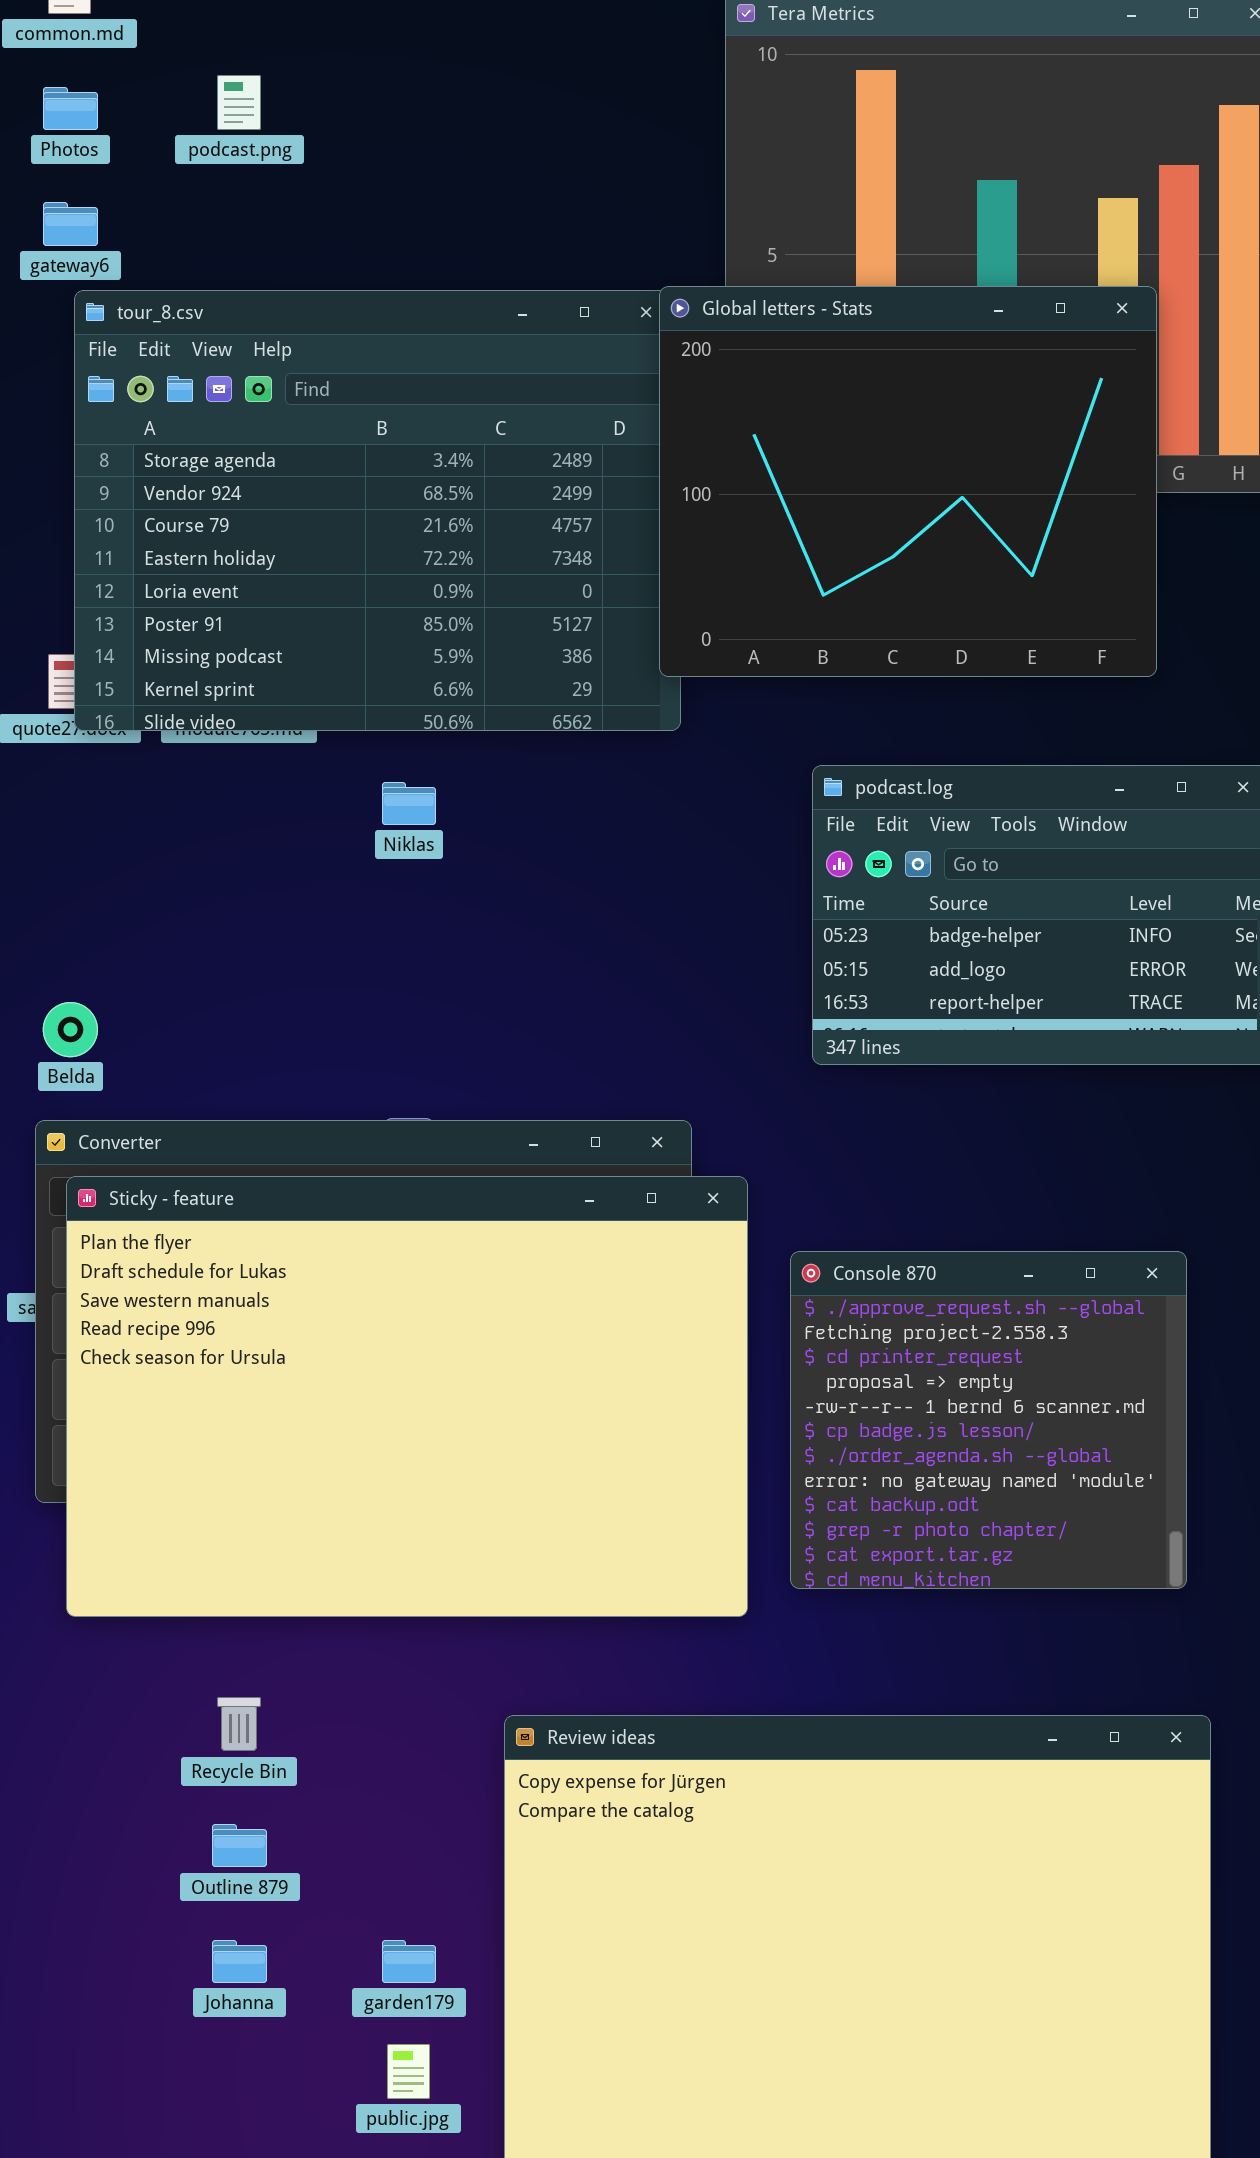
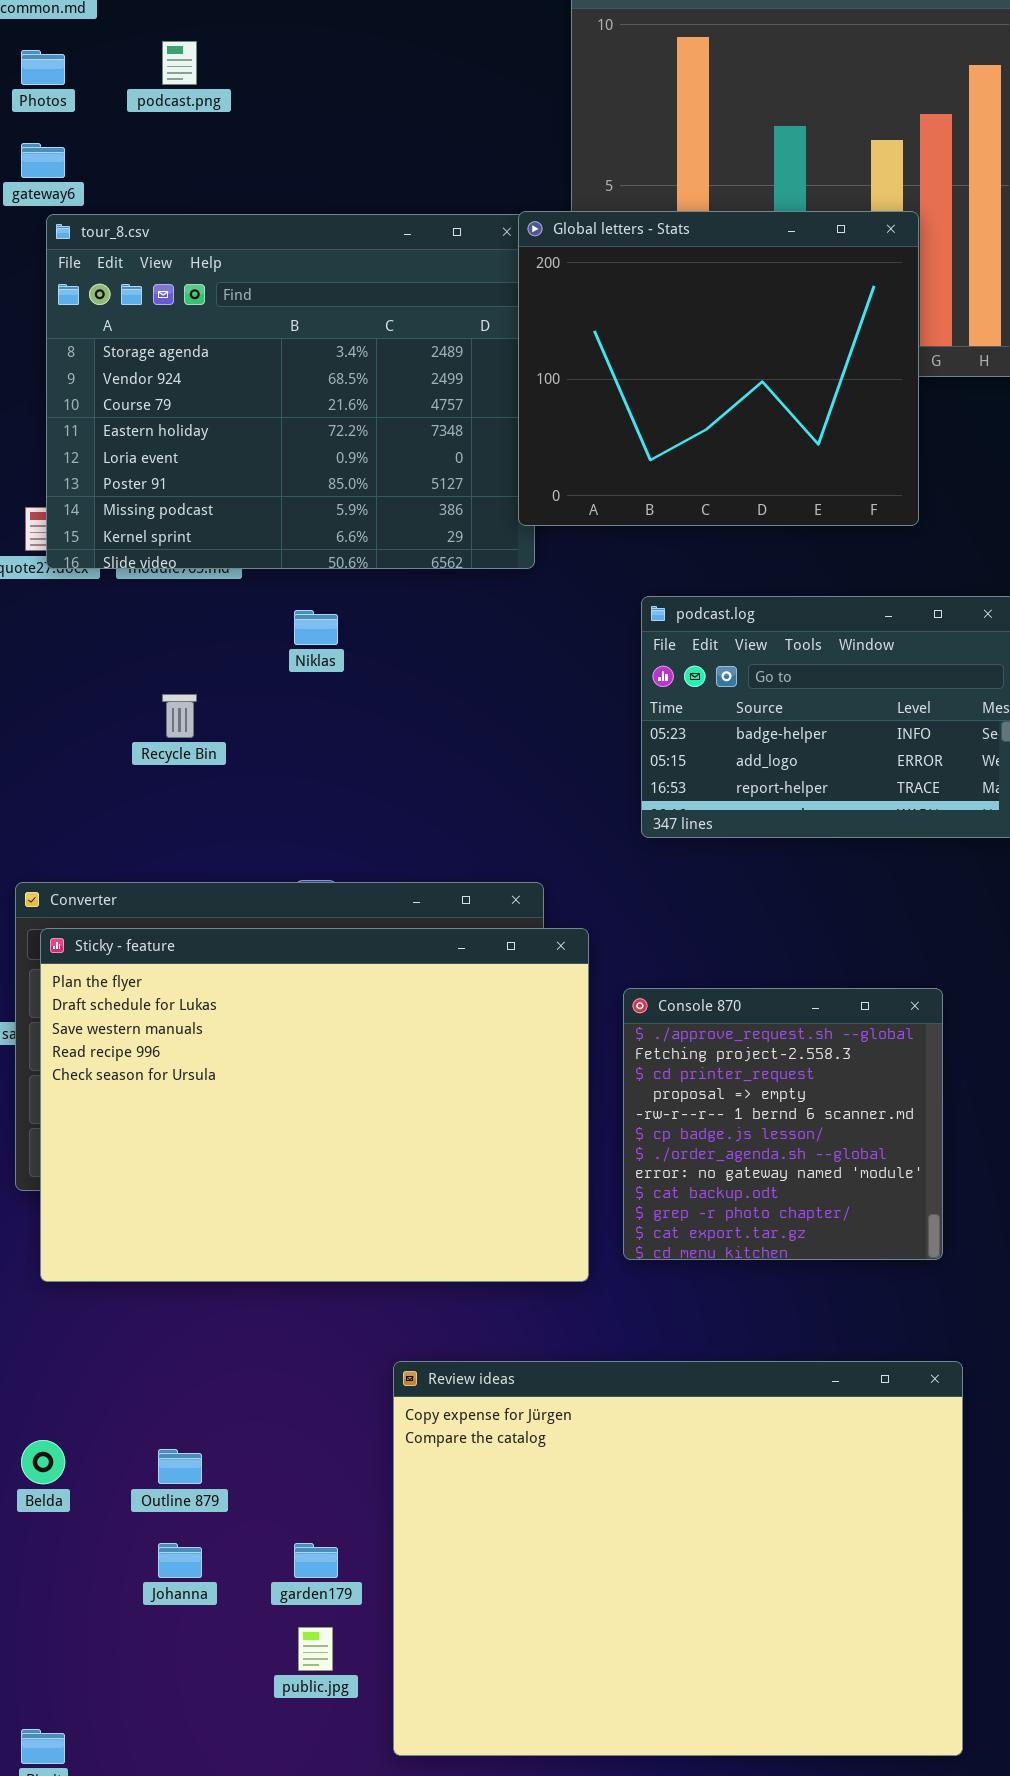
Belda: [43,1002,98,1057] -> [21,1440,65,1484], moved
Recycle Bin: [217,1697,261,1751] -> [162,694,197,738], moved

